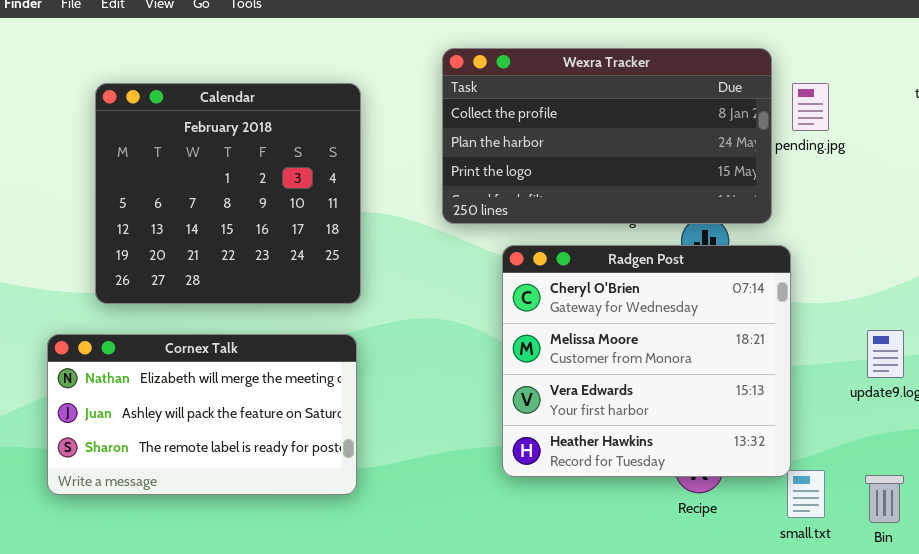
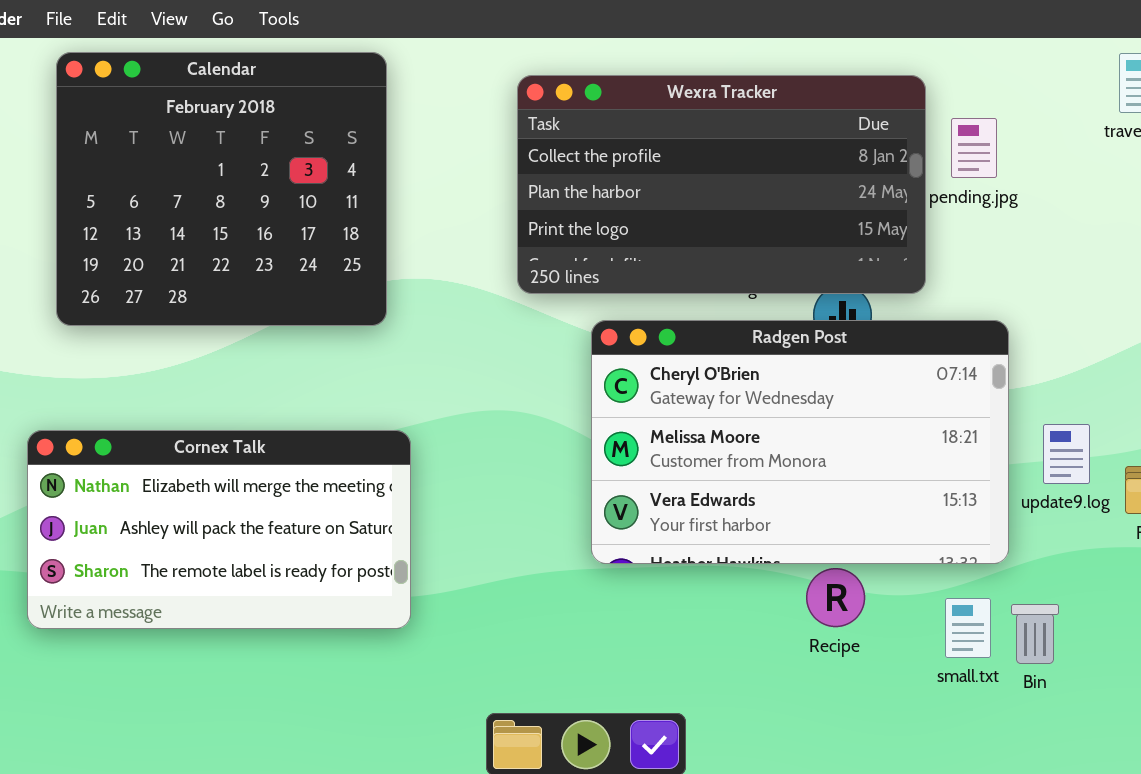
Calendar: [95,83,361,304] -> [56,52,387,326], moved
Radgen Post: [502,245,791,477] -> [591,320,1009,564], resized
Bin: [865,475,904,523] -> [1011,604,1059,664], moved

